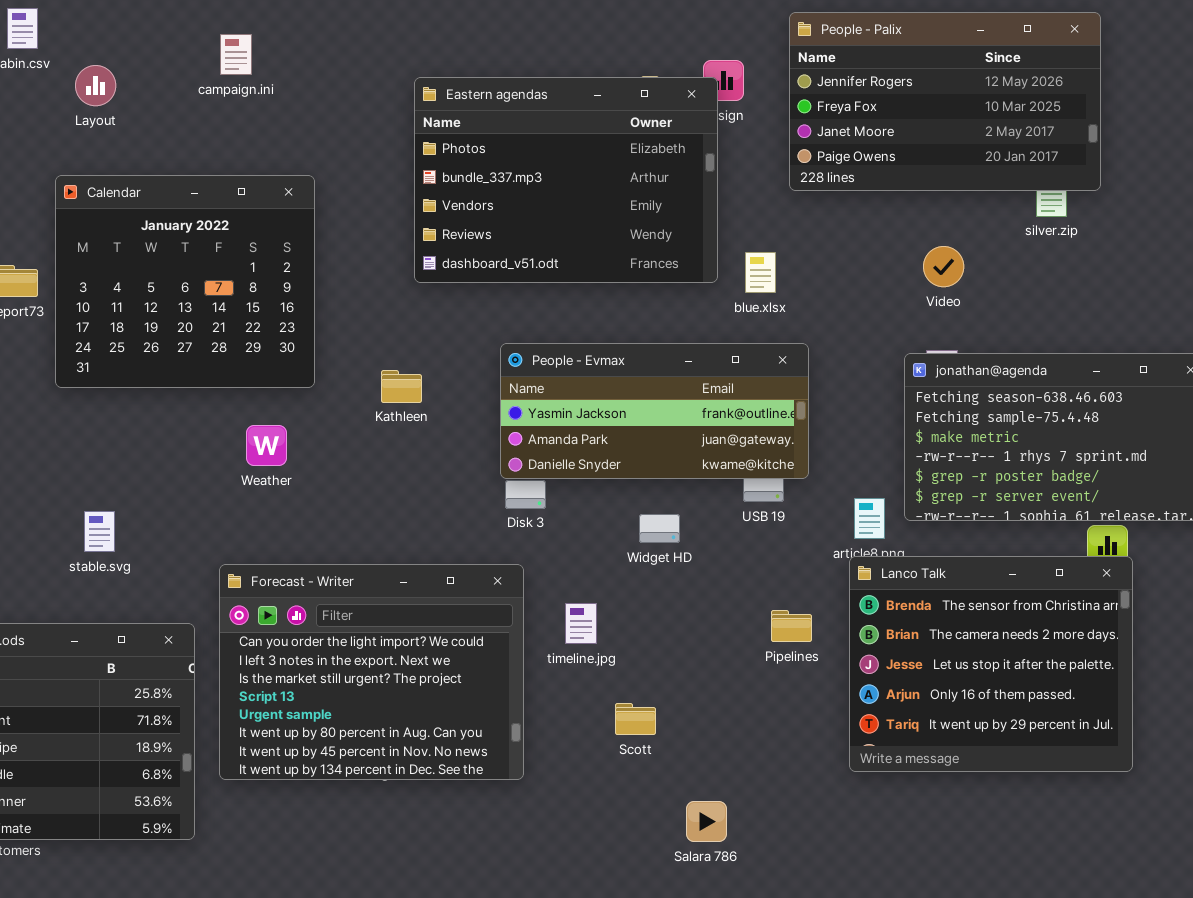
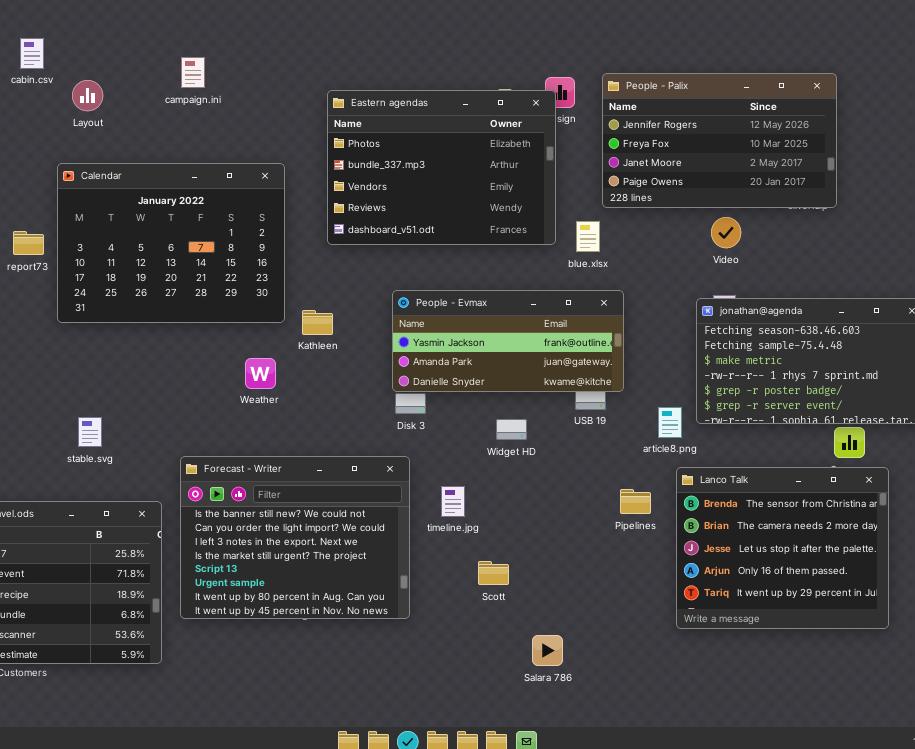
People - Palix: [789,12,1101,191] -> [602,73,837,208], moved
Calendar: [55,175,315,388] -> [57,163,285,323], resized
Weather: [246,425,287,466] -> [245,358,276,389], moved
Lanco Talk: [849,556,1133,772] -> [676,467,889,629], moved
Forecast - Writer: [219,564,524,780] -> [180,456,410,619], scrolled up 1 row
Pipelines: [771,610,812,642] -> [620,489,651,514], moved

